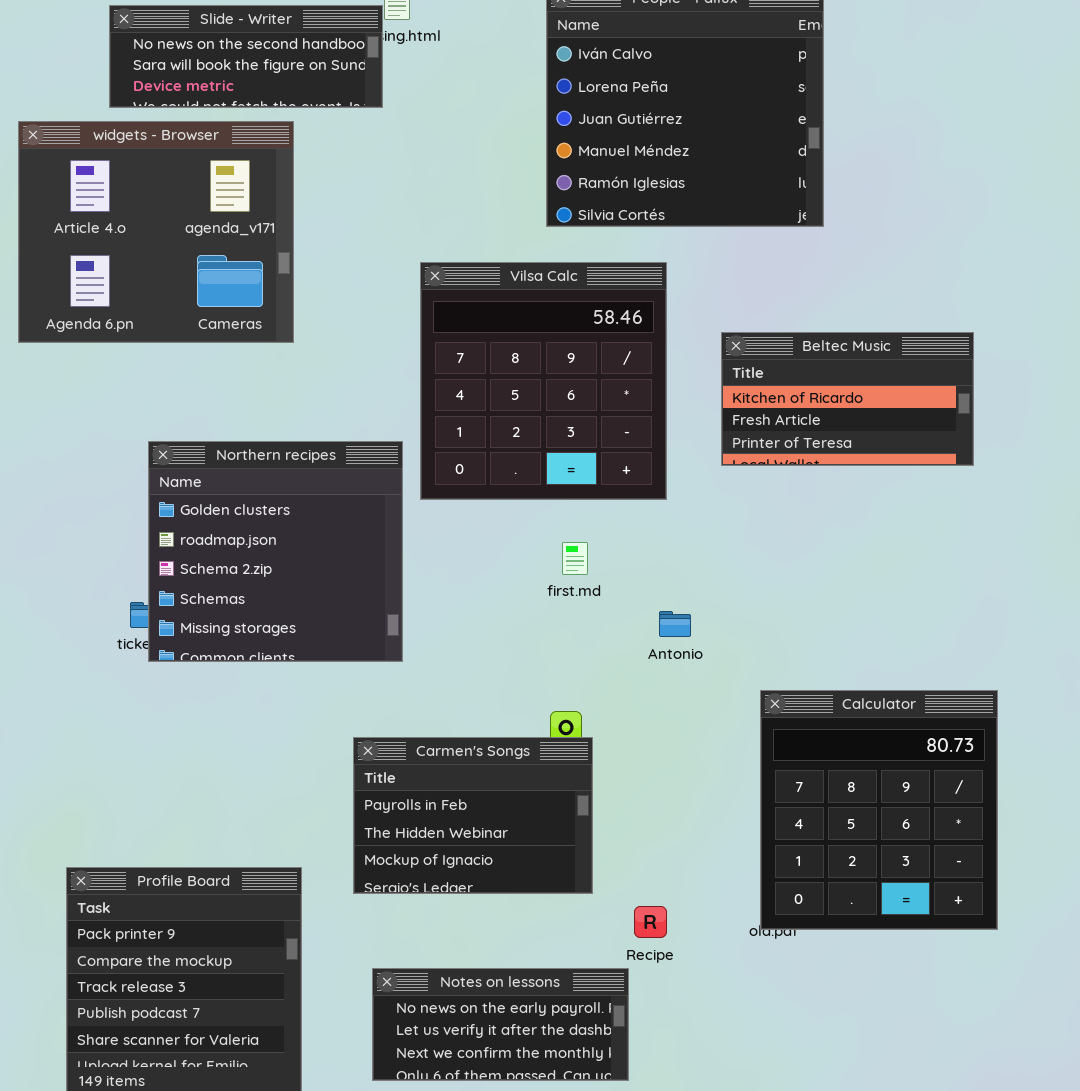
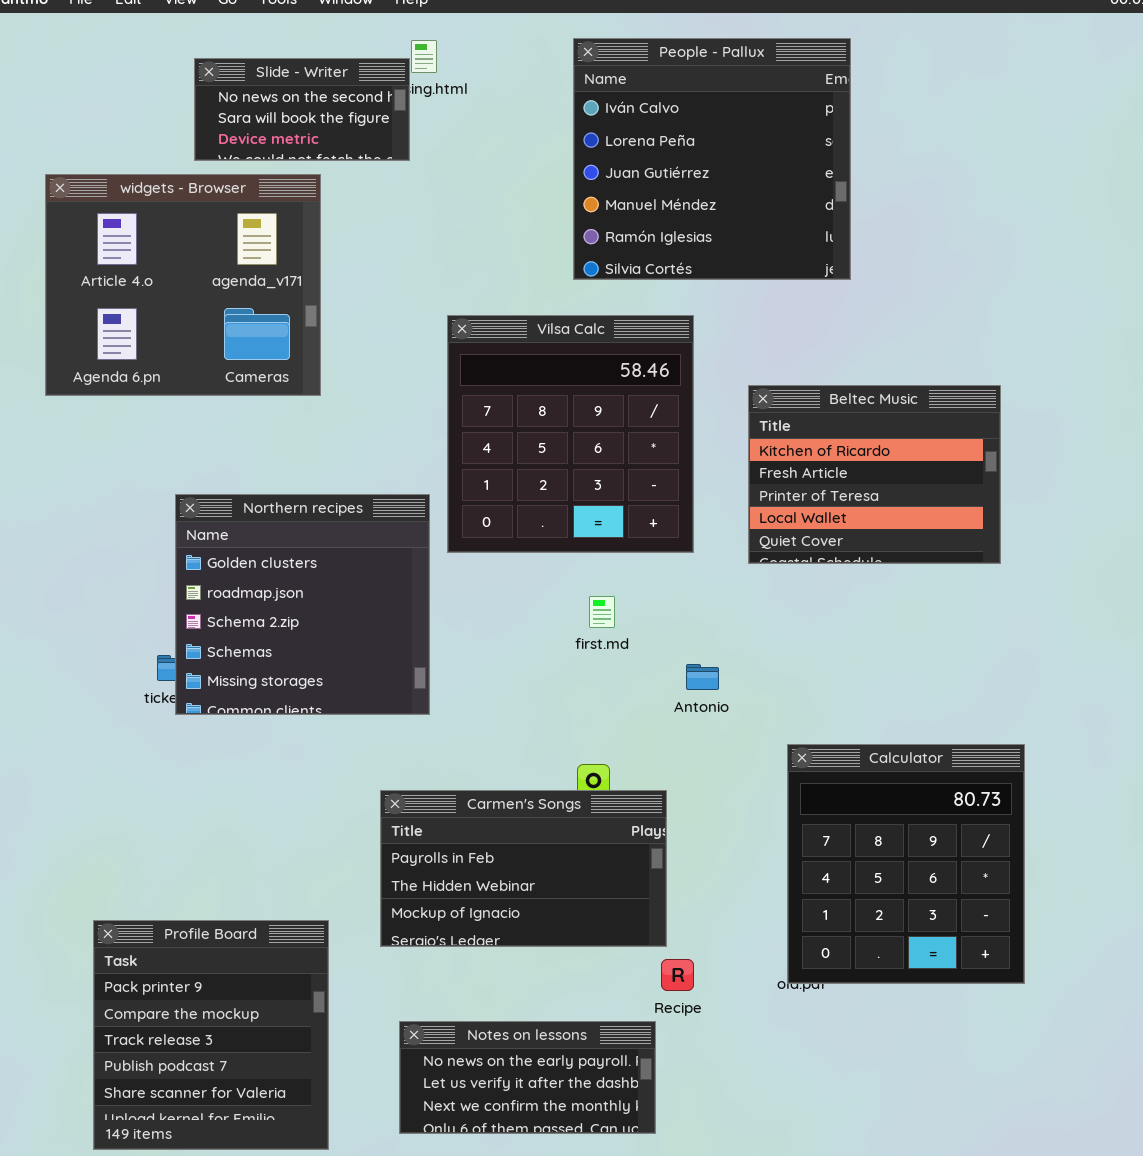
Slide - Writer: [109,5,383,108] -> [194,58,410,161], resized
Beltec Music: [721,332,974,466] -> [748,385,1001,564], resized
Carmen's Songs: [353,737,593,894] -> [380,790,667,947], resized

